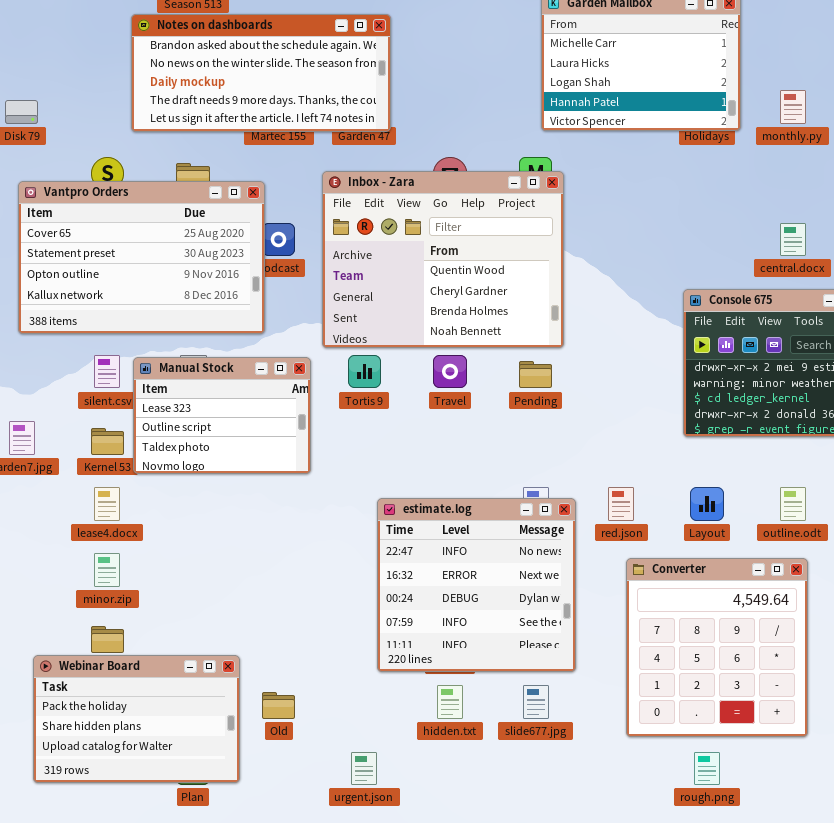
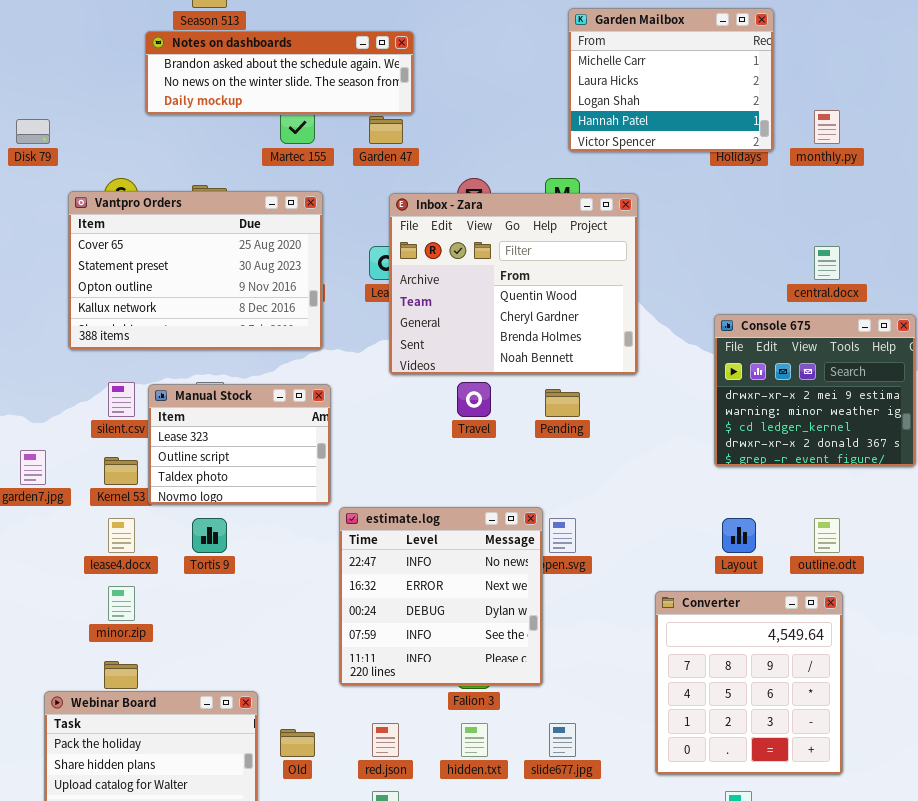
Notes on dashboards: [131,14,391,132] -> [145,31,414,115], resized
Inbox - Zara: [322,171,564,348] -> [389,193,638,375], moved
Vantpro Orders: [18,181,265,334] -> [68,191,323,350], moved
Tortis 9: [348,355,381,388] -> [192,518,227,553], moved
red.json: [608,487,634,521] -> [372,723,399,757], moved
estimate.log: [377,498,576,672] -> [339,507,543,686], moved

